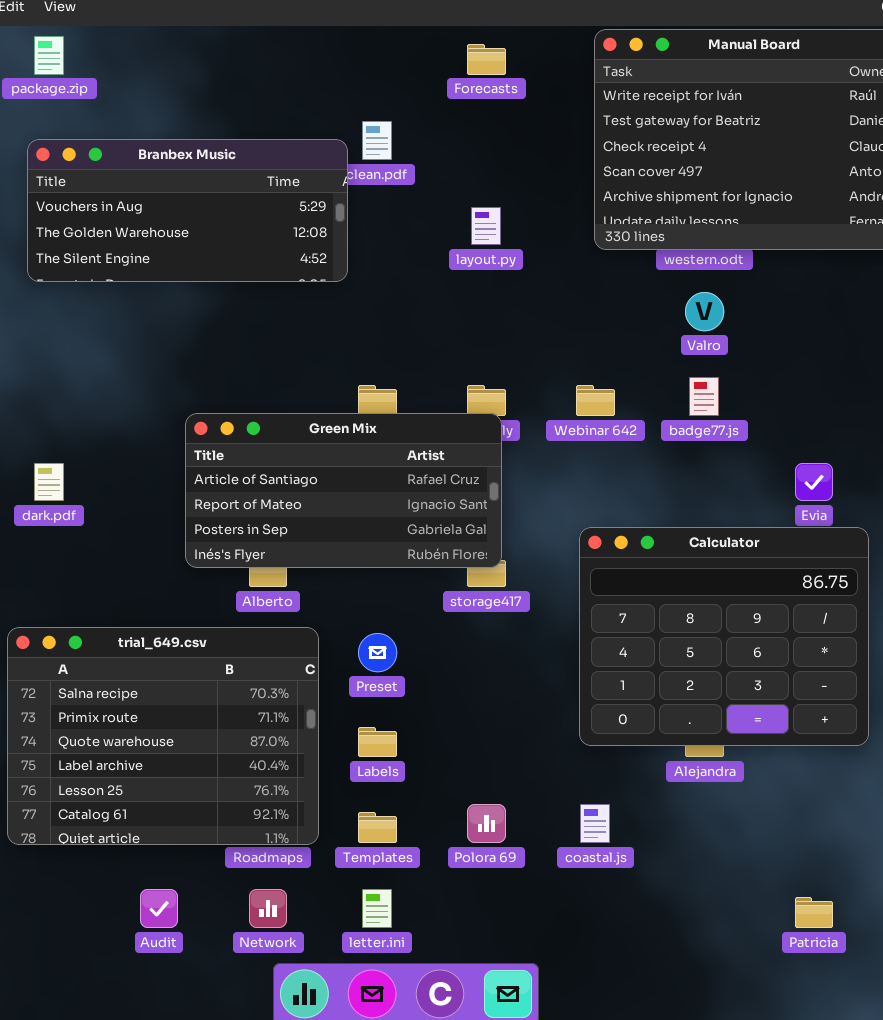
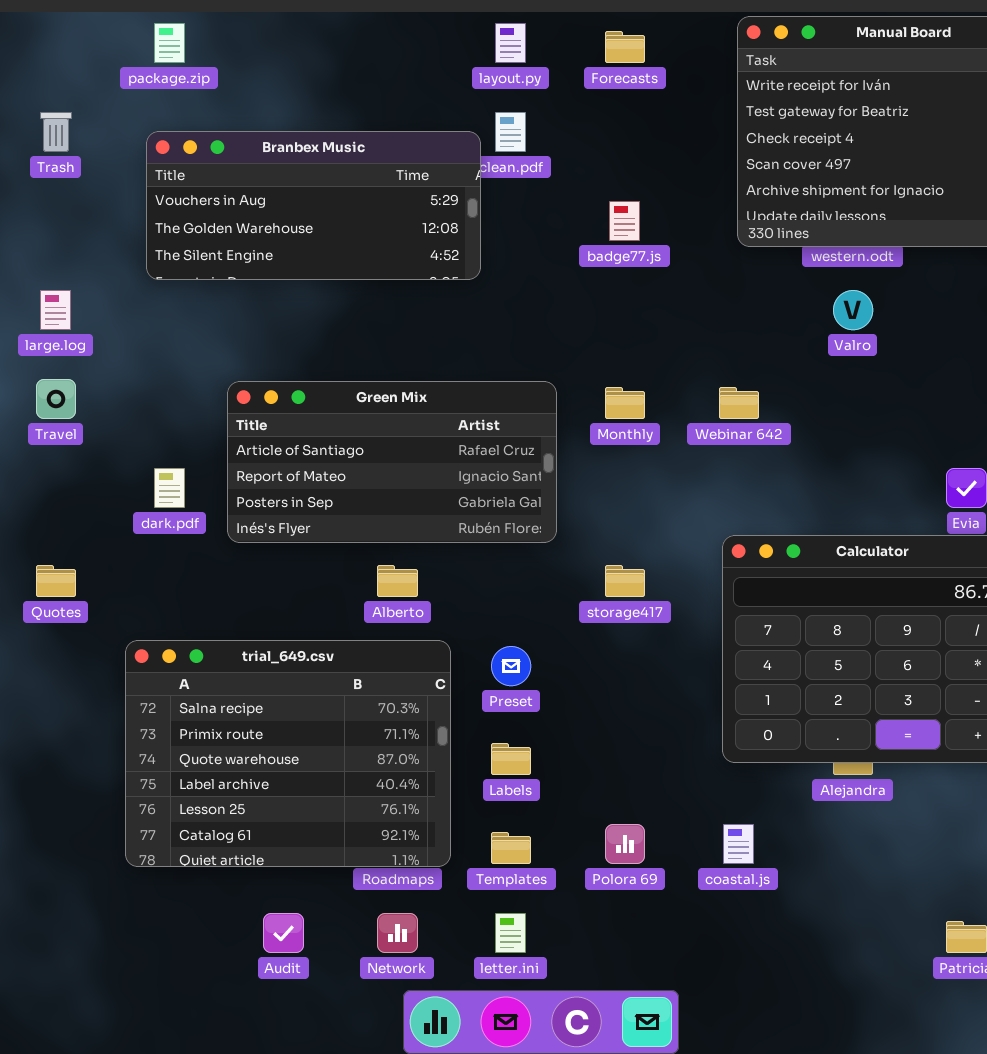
layout.py: [471,207,501,245] -> [495,23,526,63], moved
badge77.js: [689,377,719,416] -> [609,201,640,241], moved
Green Mix: [185,413,502,568] -> [227,381,557,543], moved

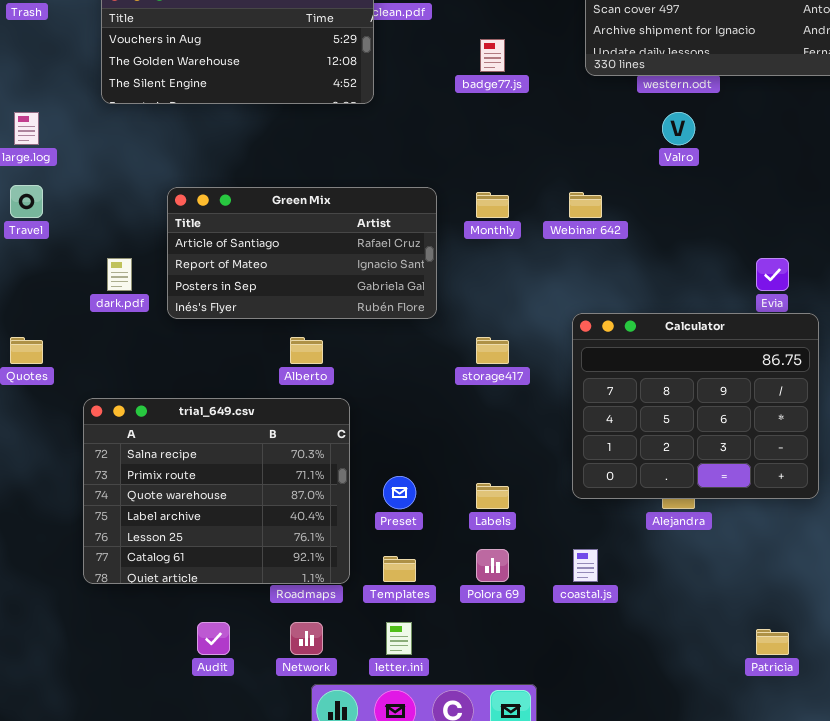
Preset: [491,646,531,686] -> [383,476,416,509], moved
Labels: [491,743,531,775] -> [476,483,509,509], moved

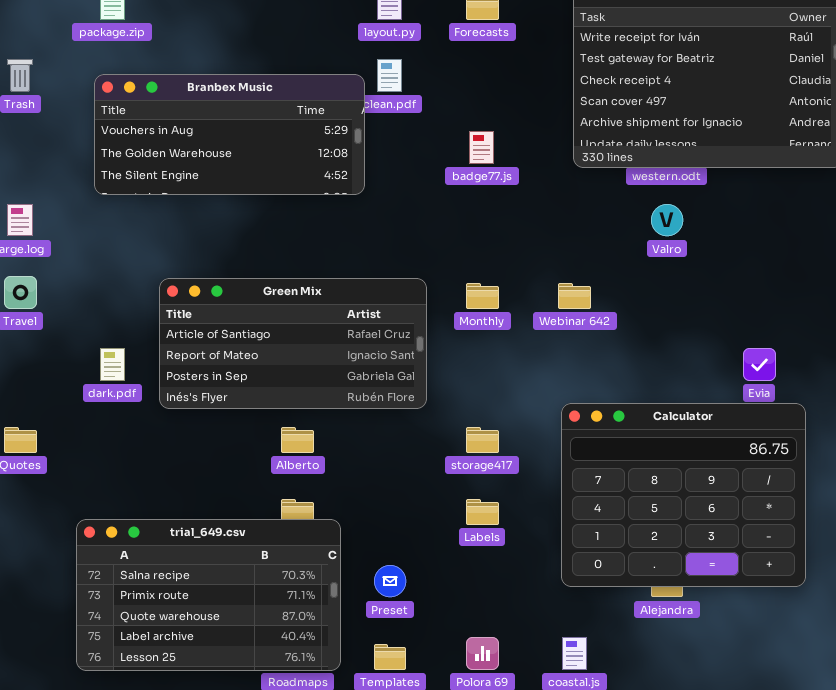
trial_649.csv: [83,398,350,584] -> [76,519,341,671], resized
Labels: [476,483,509,509] -> [466,499,499,525], moved

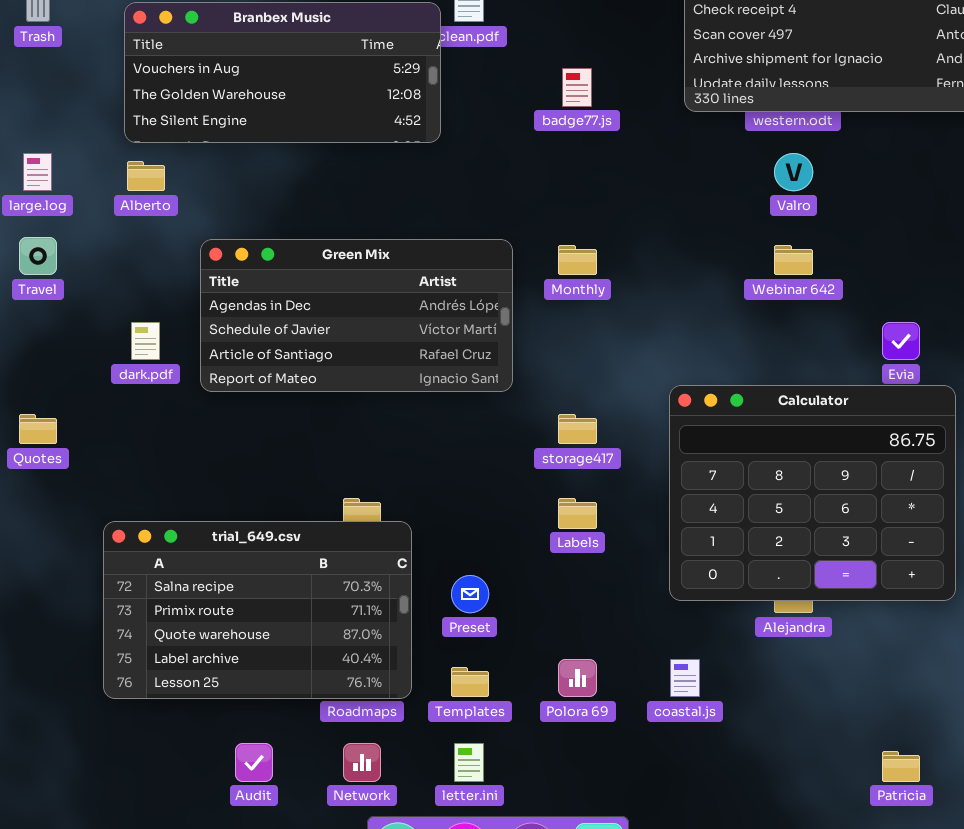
Green Mix: [159,278,427,409] -> [200,239,513,392], scrolled up 2 rows
Webinar 642: [558,283,591,309] -> [774,245,813,275], moved
Alberto: [281,427,314,453] -> [127,161,165,191], moved

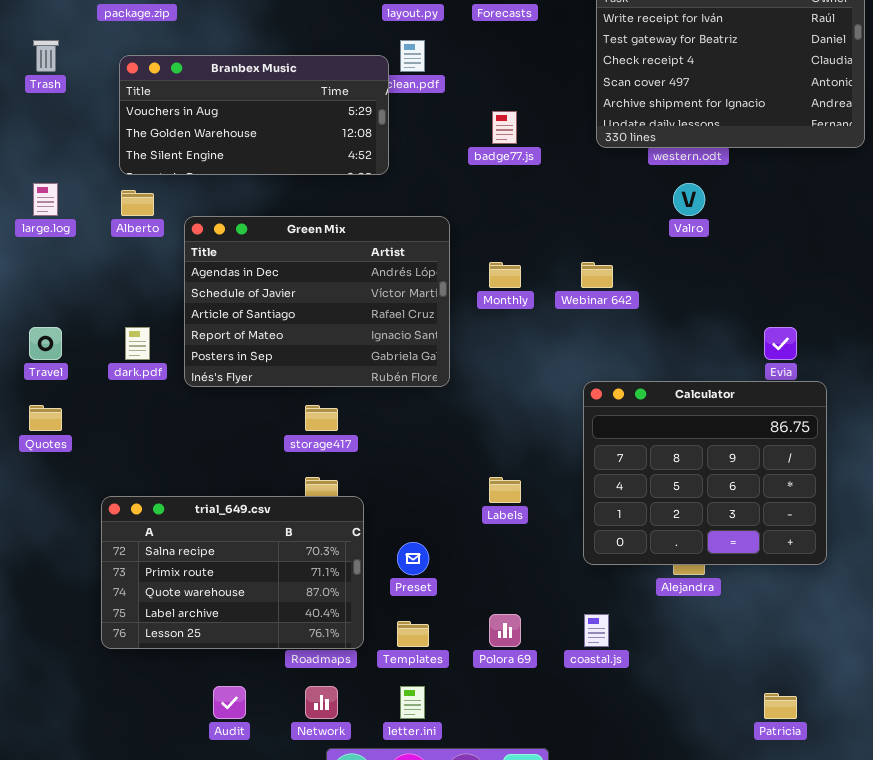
Travel: [19,237,57,275] -> [29,327,62,360], moved
Green Mix: [200,239,513,392] -> [184,216,450,387], resized
Webinar 642: [774,245,813,275] -> [581,262,613,288], moved
storage417: [558,414,597,444] -> [305,405,338,431], moved

